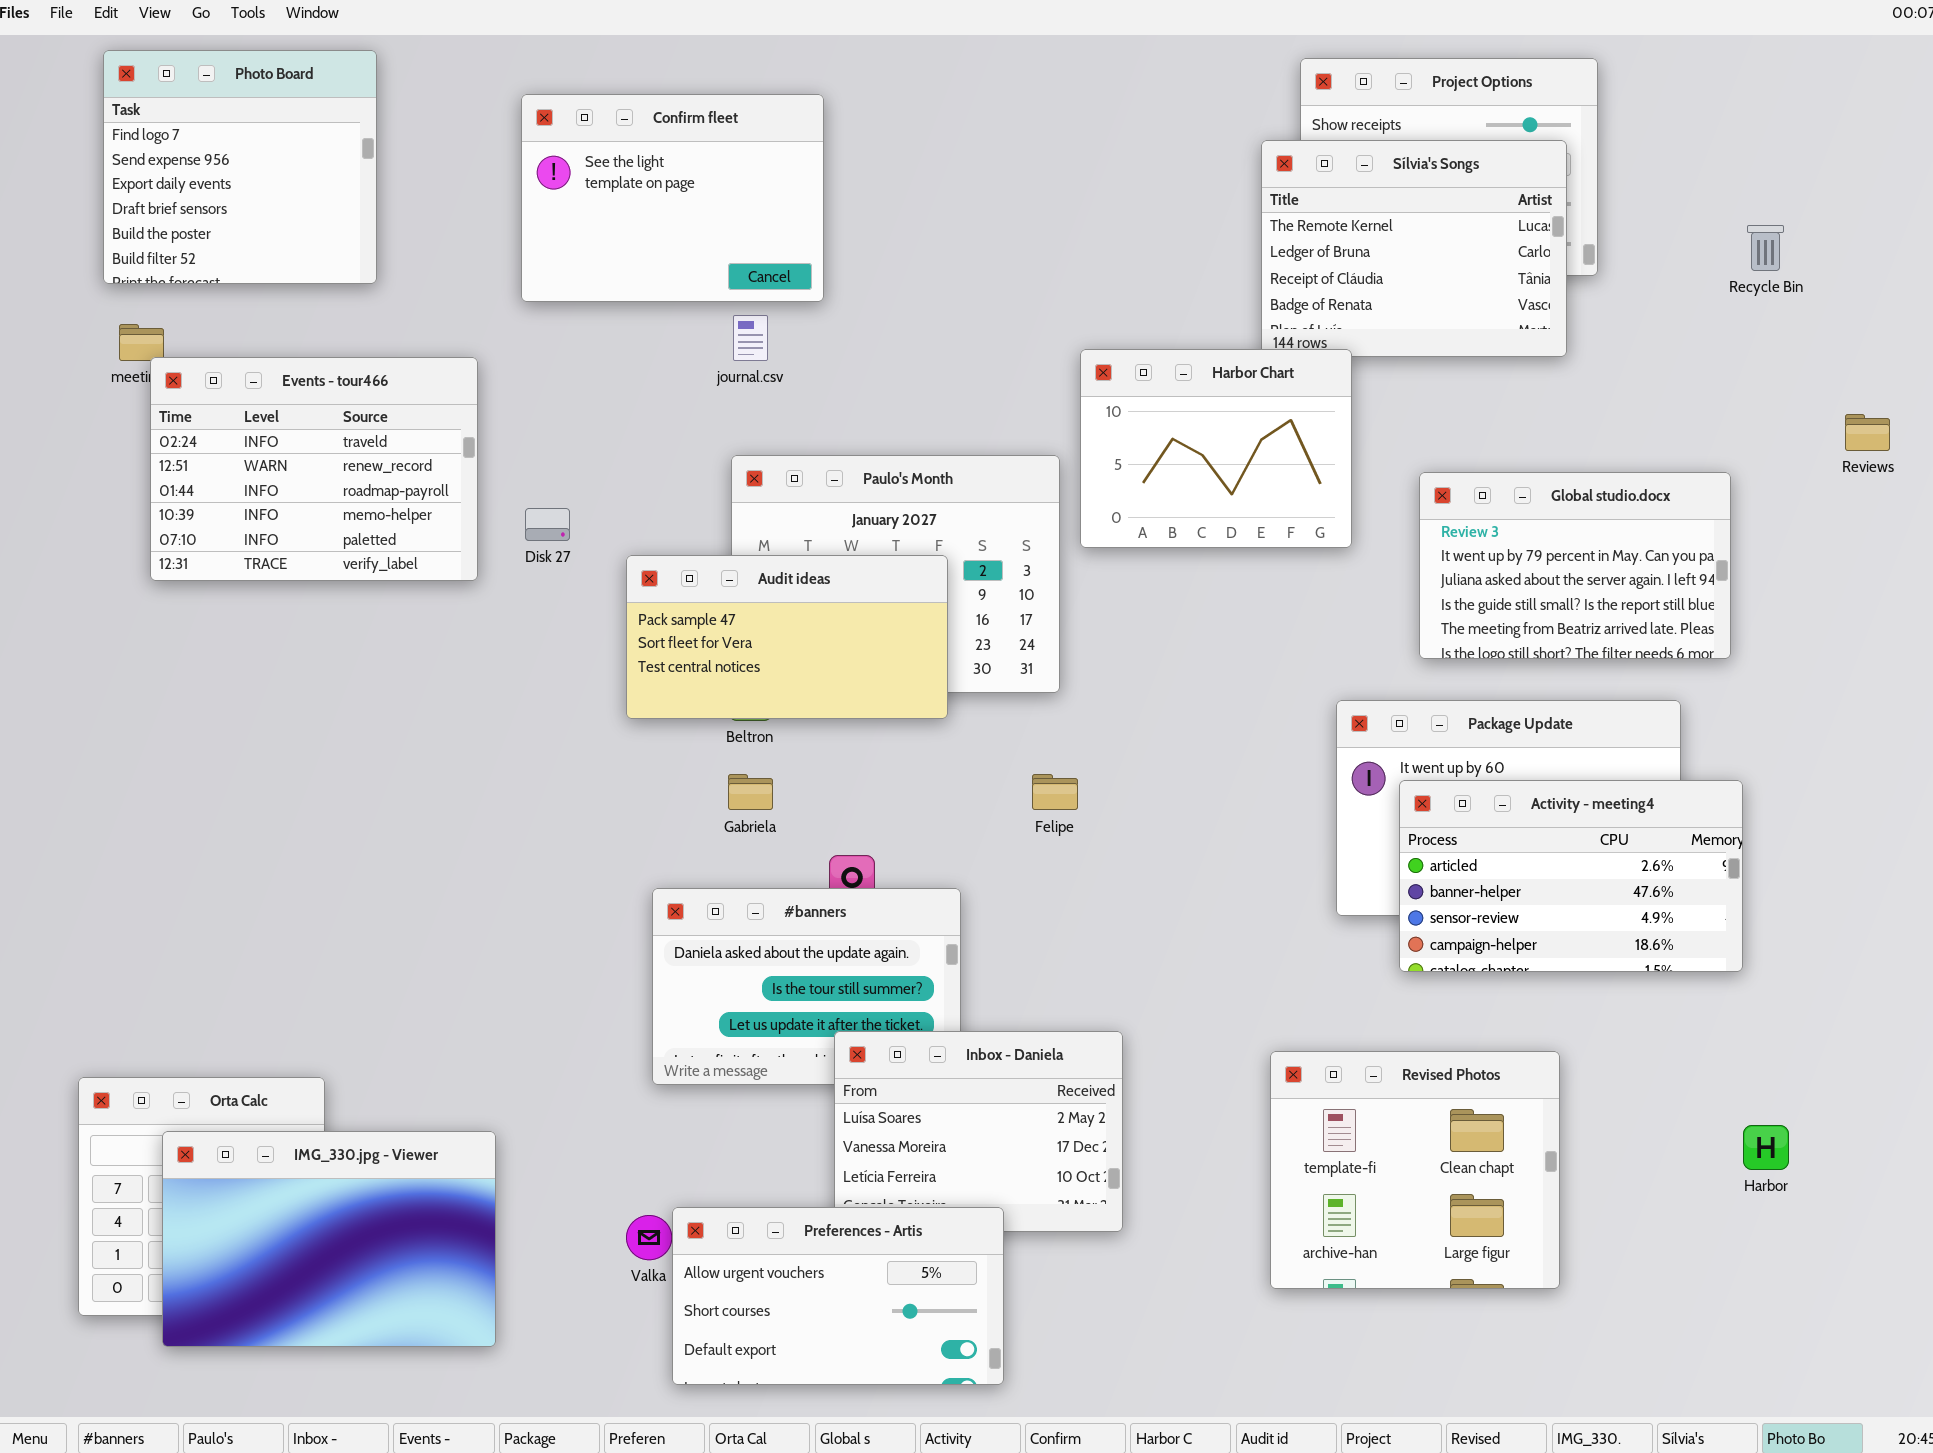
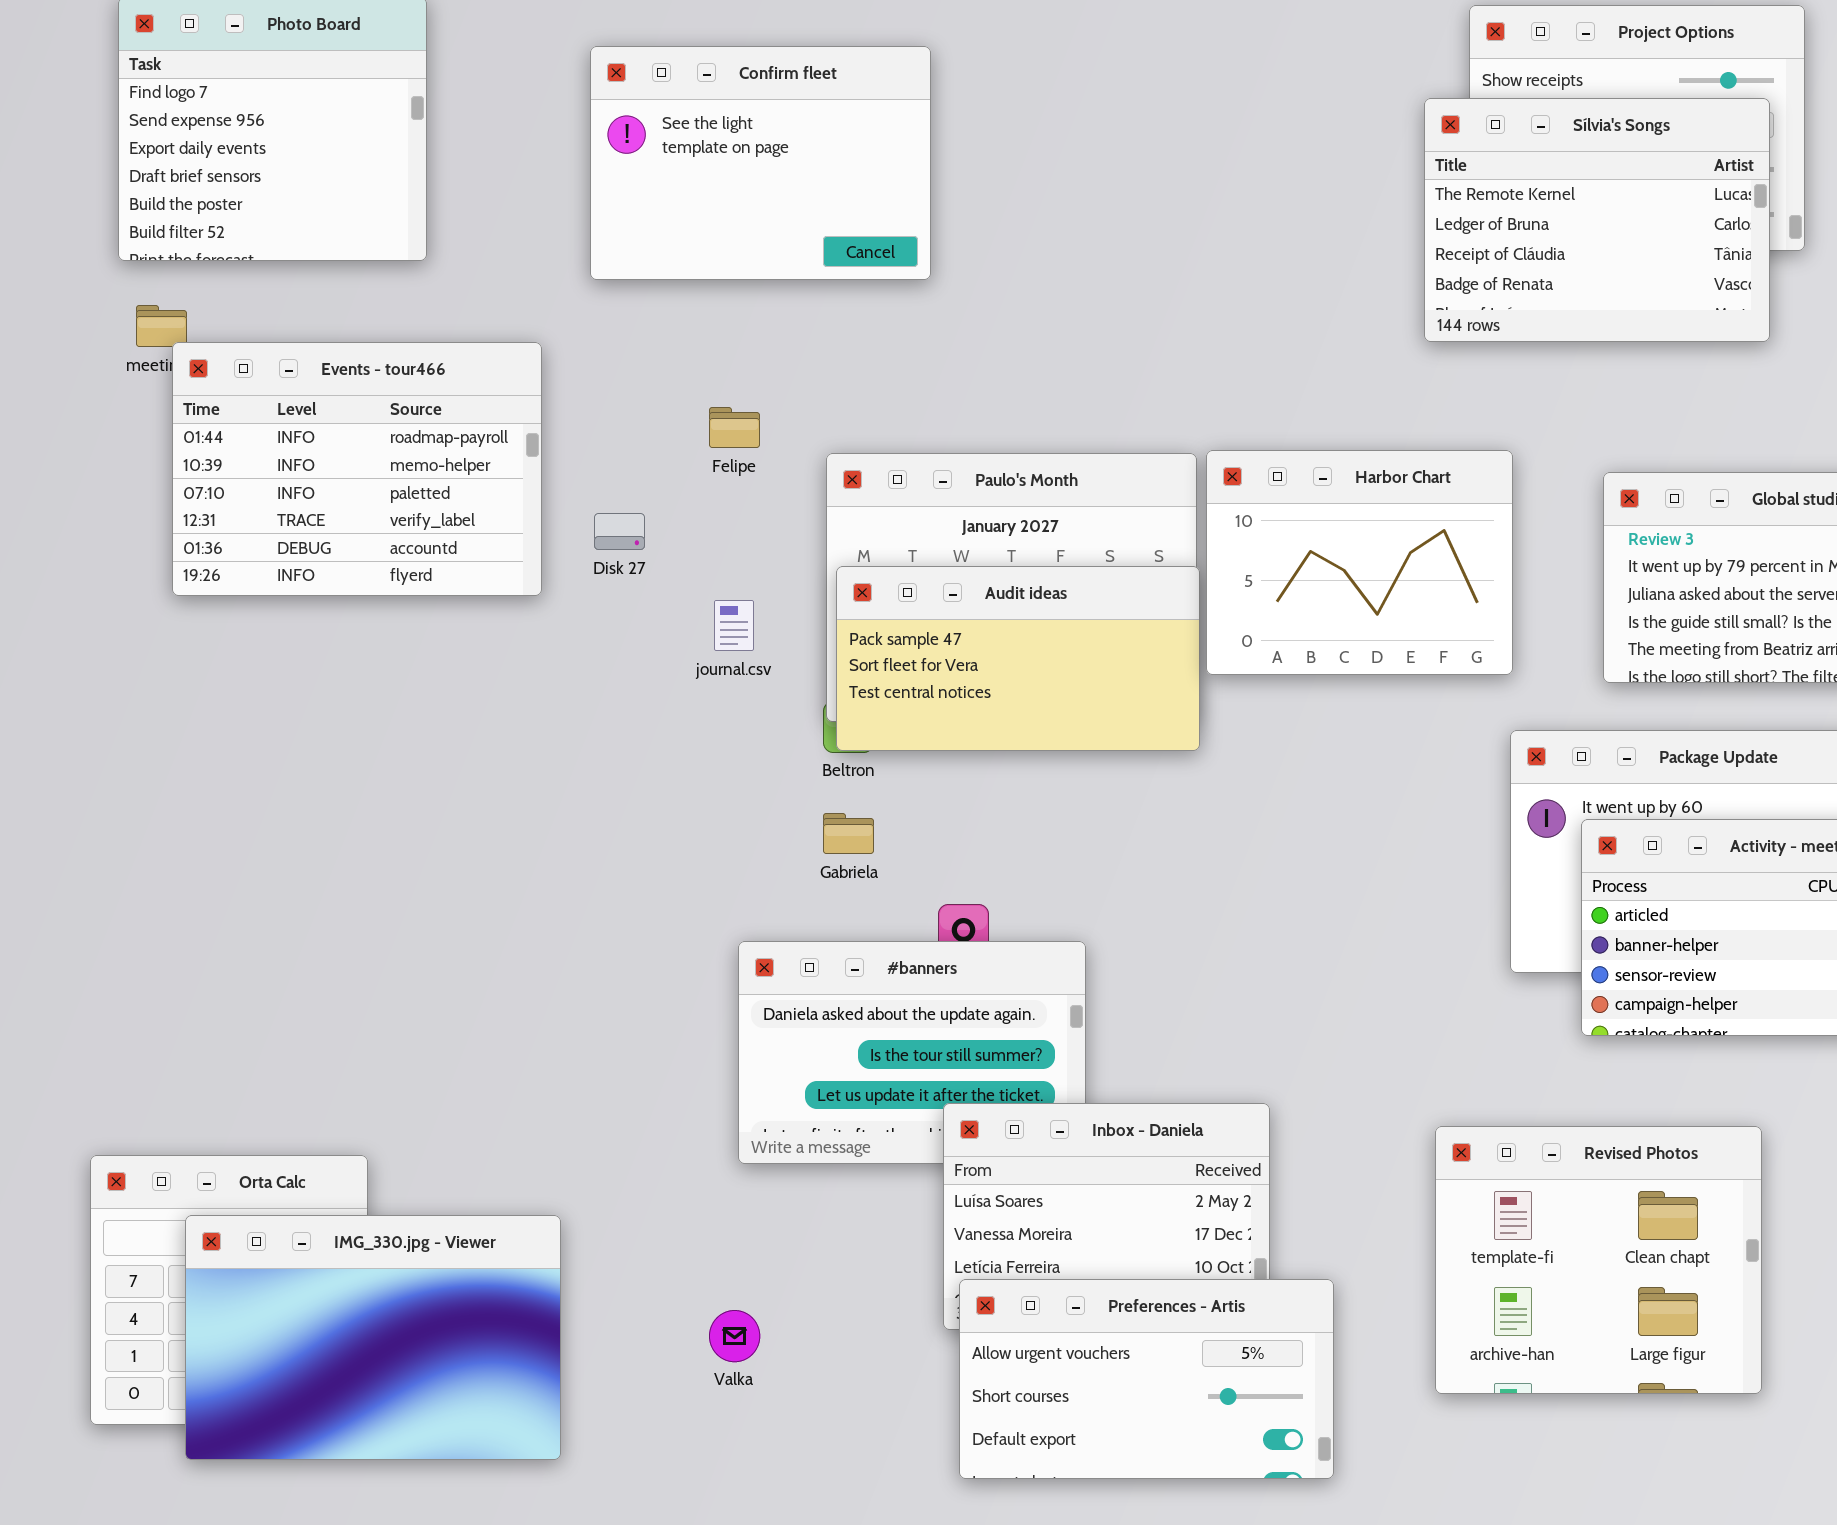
journal.csv: [733,315,768,361] -> [714,600,754,651], moved
Harbor Chart: [1080,349,1352,548] -> [1206,450,1513,675], moved
Events - tour466: [150,357,478,581] -> [172,342,542,596], scrolled down 2 rows
Audit ideas: [626,555,948,719] -> [836,566,1200,751], moved
Felipe: [1032,774,1078,810] -> [709,407,760,448], moved
Preferences - Artis: [672,1207,1004,1385] -> [959,1279,1334,1479], moved

